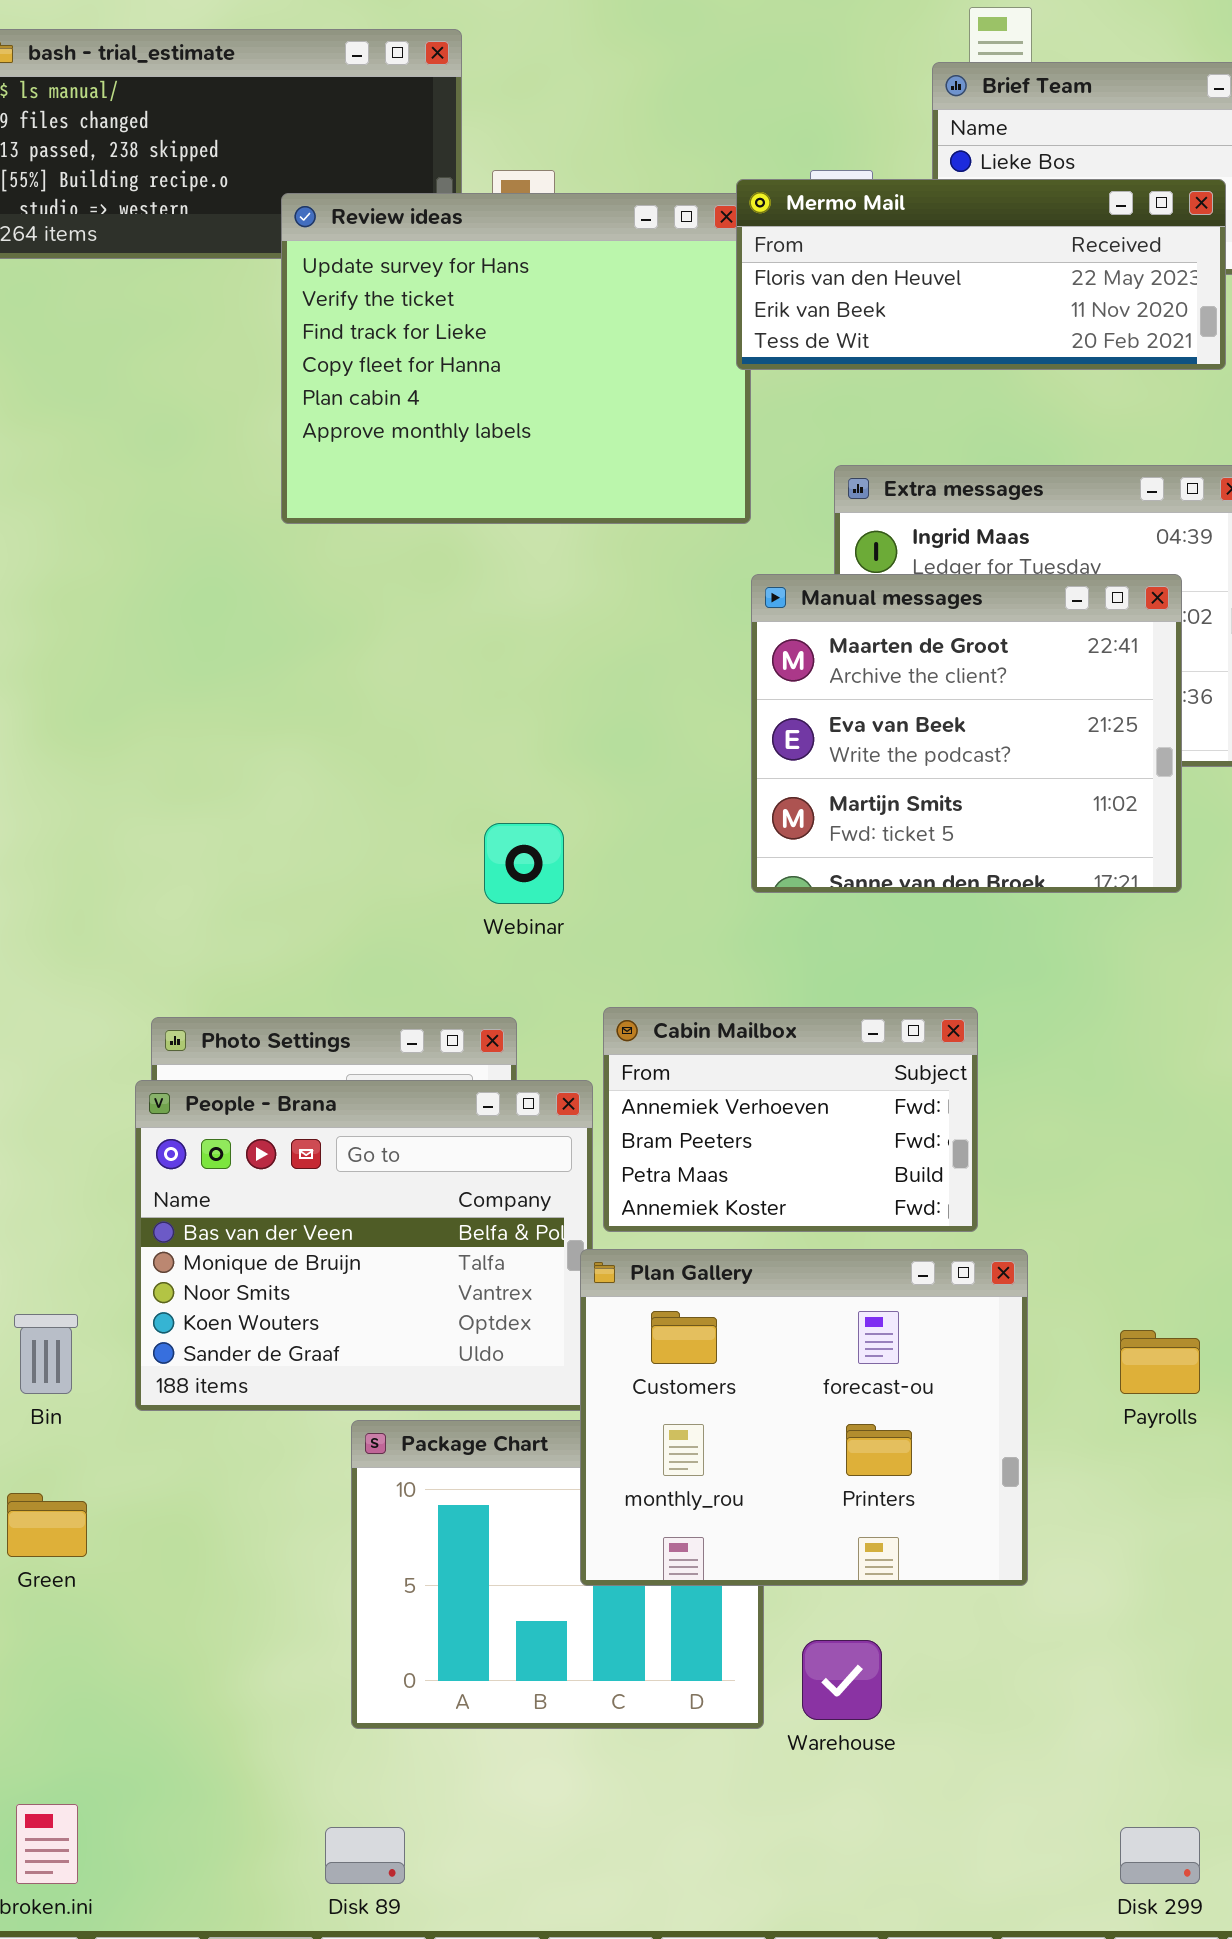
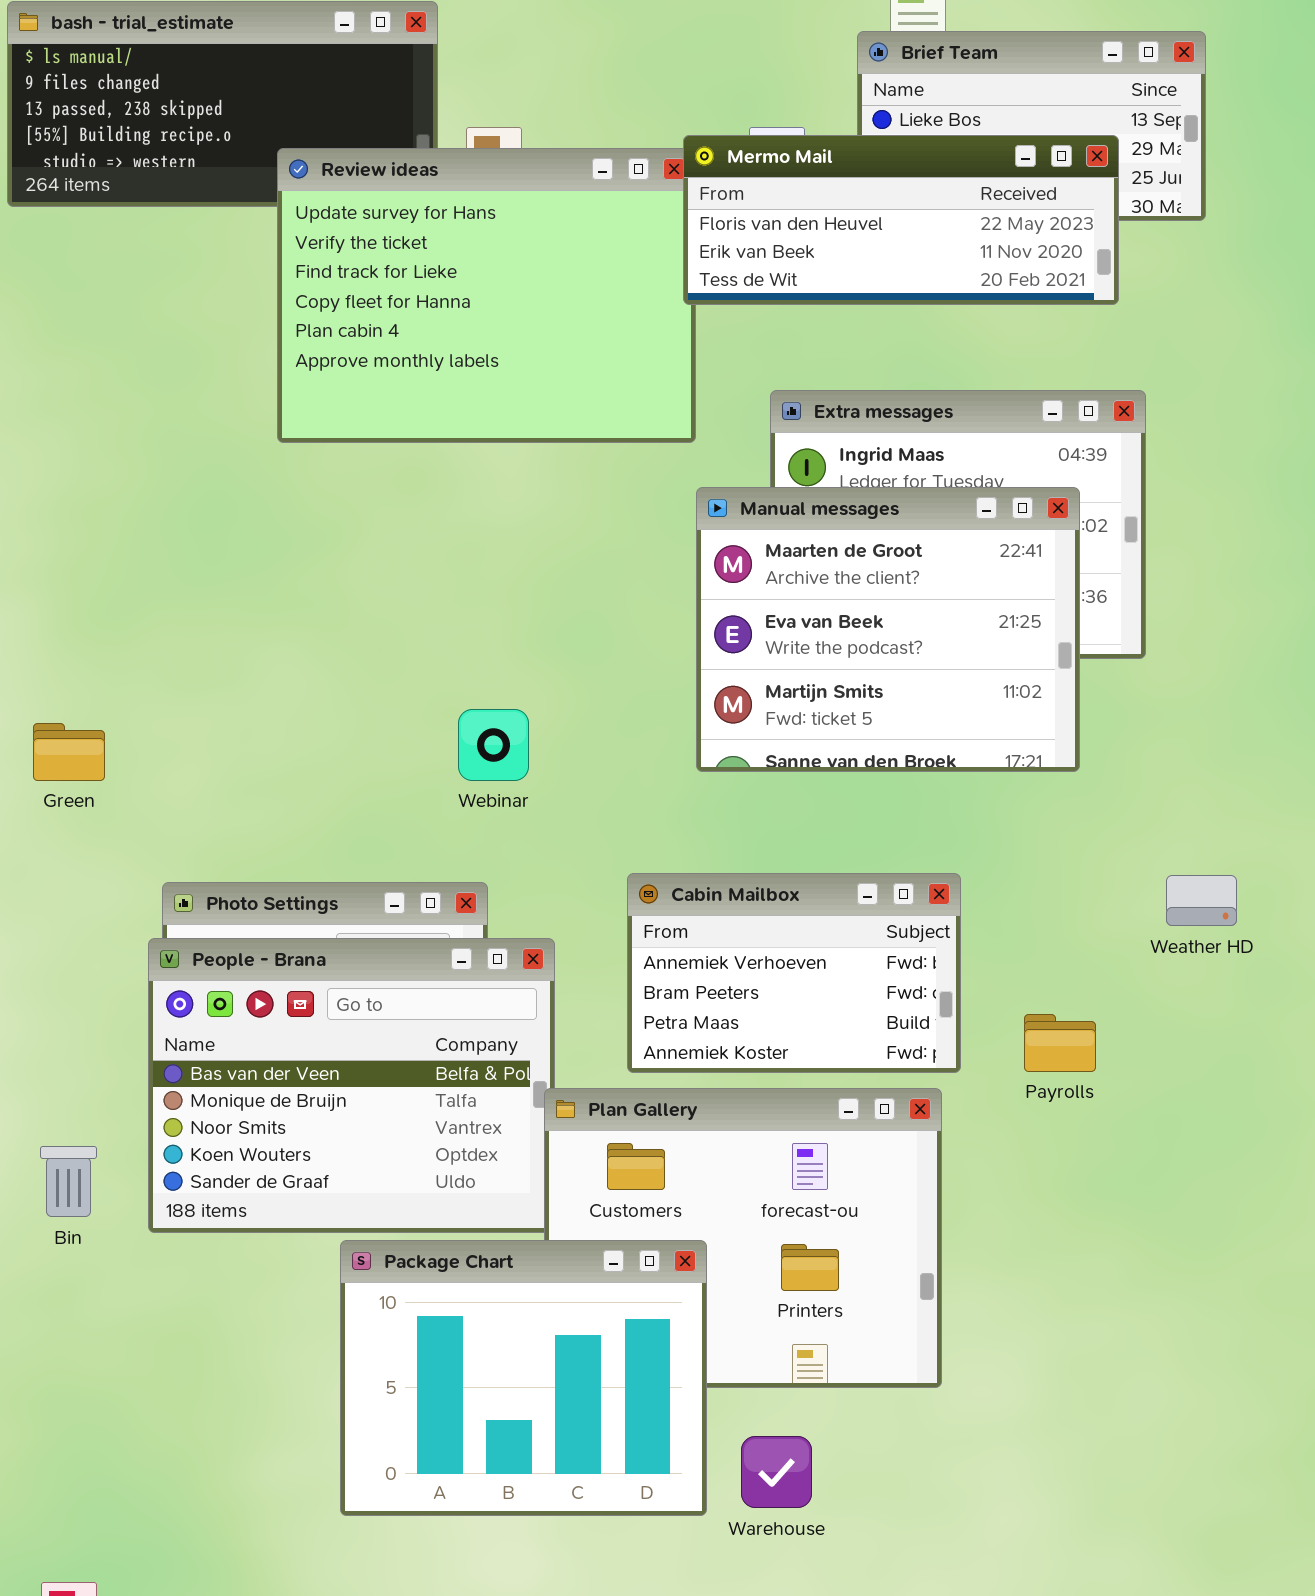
Cabin Mailbox: [603,1007,978,1232] -> [627,873,961,1073], moved
Payrolls: [1120,1330,1200,1394] -> [1024,1014,1096,1072], moved
Package Chart: [351,1420,764,1729] -> [340,1240,707,1516], raised
Green: [7,1493,87,1557] -> [33,723,105,781], moved

